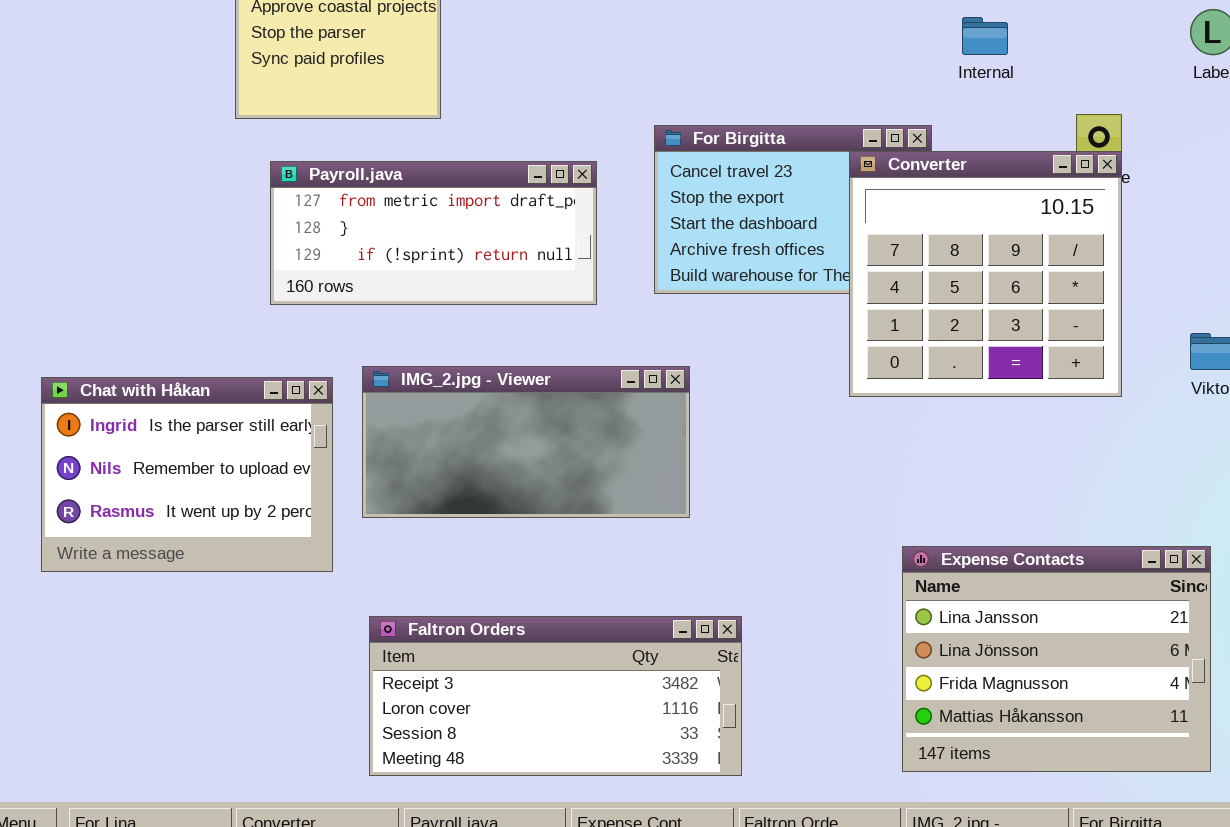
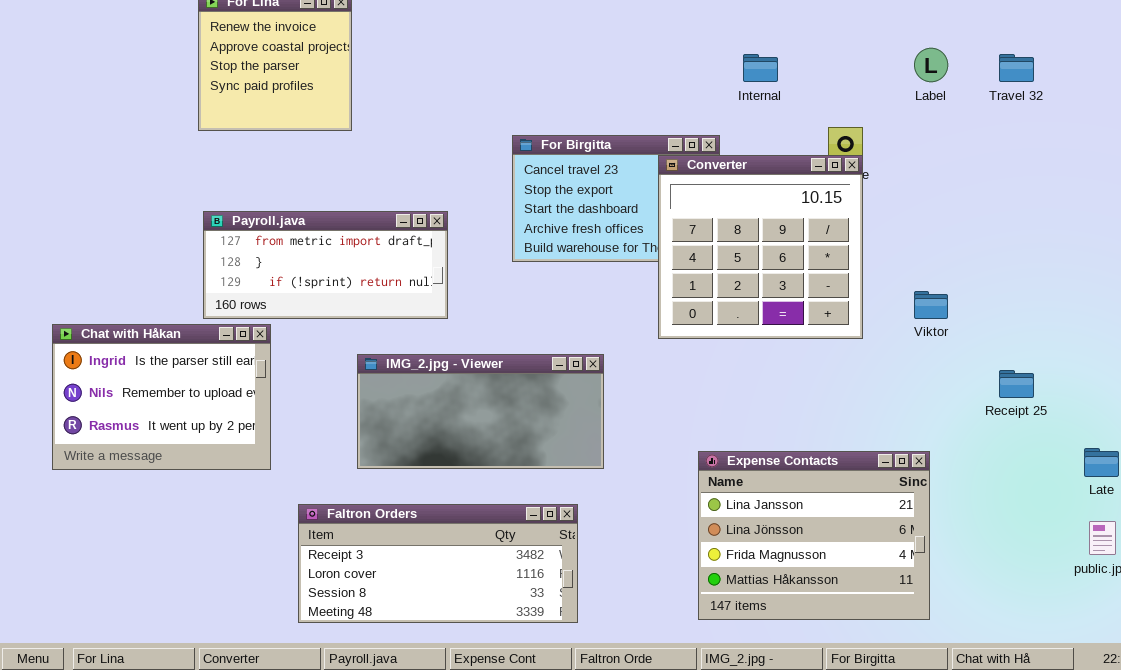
Payroll.java: [270,161,597,305] -> [203,211,448,319], moved
IMG_2.jpg - Viewer: [362,366,690,518] -> [357,354,604,469], moved

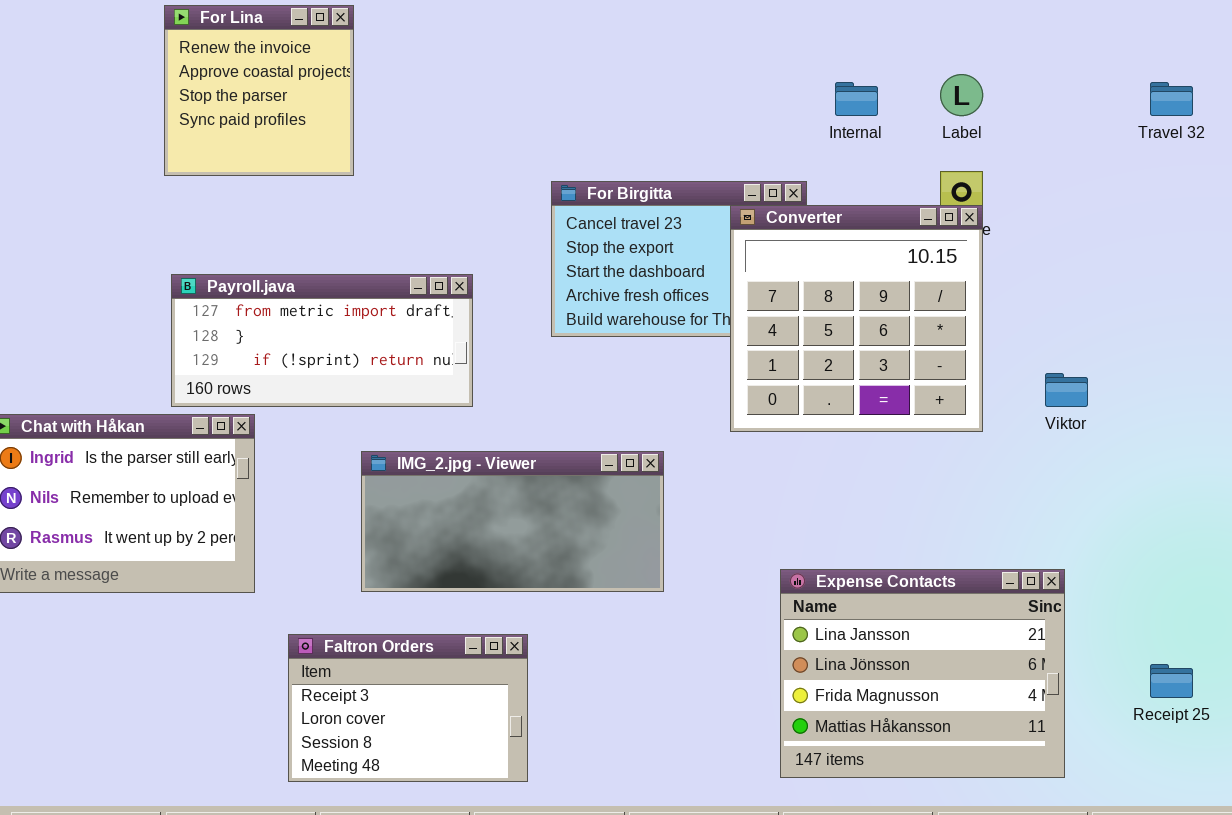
Label: [914,48,948,82] -> [940,74,983,116], moved
Receipt 25: [999,370,1034,398] -> [1150,664,1193,698], moved
Faltron Orders: [298,504,578,623] -> [288,634,528,782], resized

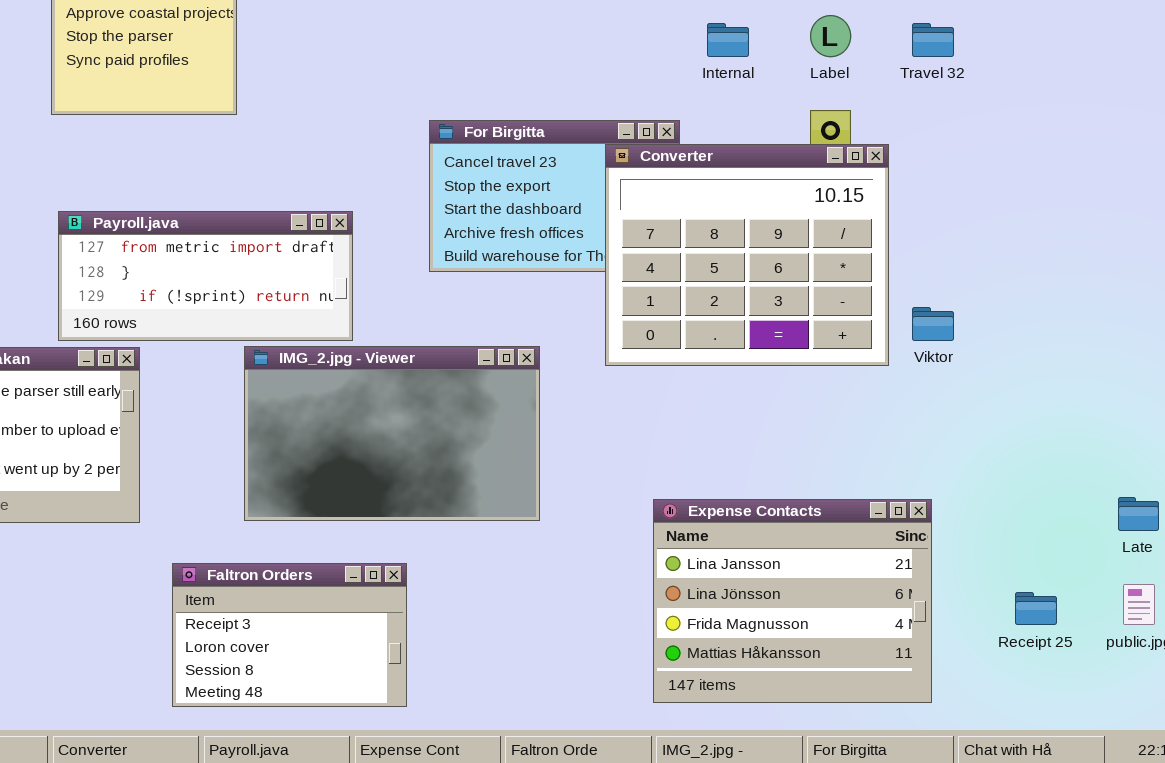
Travel 32: [1150,82,1193,116] -> [912,23,954,57], moved
Converter: [730,205,983,432] -> [605,144,889,366], resized
IMG_2.jpg - Viewer: [361,451,664,592] -> [244,346,540,521], resized

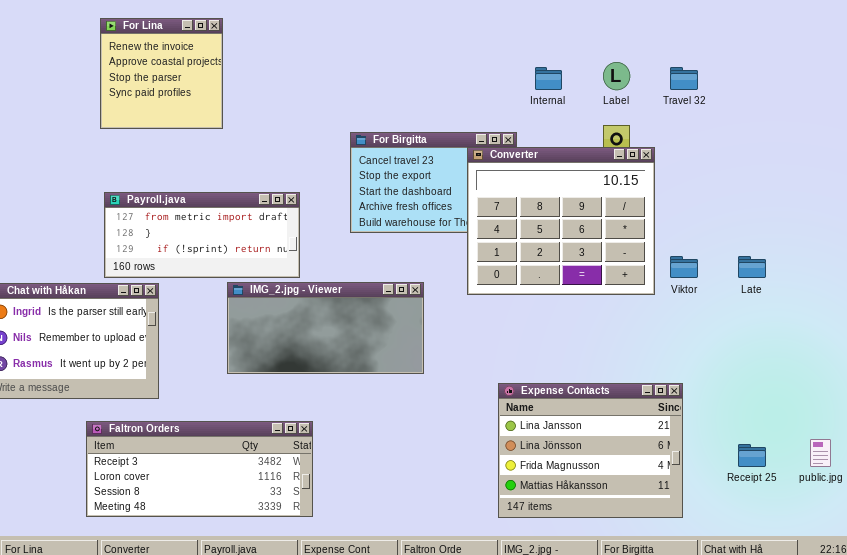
IMG_2.jpg - Viewer: [244,346,540,521] -> [227,282,424,374], resized
Late: [1118,497,1159,531] -> [738,256,766,278], moved
Faltron Orders: [172,563,407,707] -> [86,421,313,517], moved, resized

